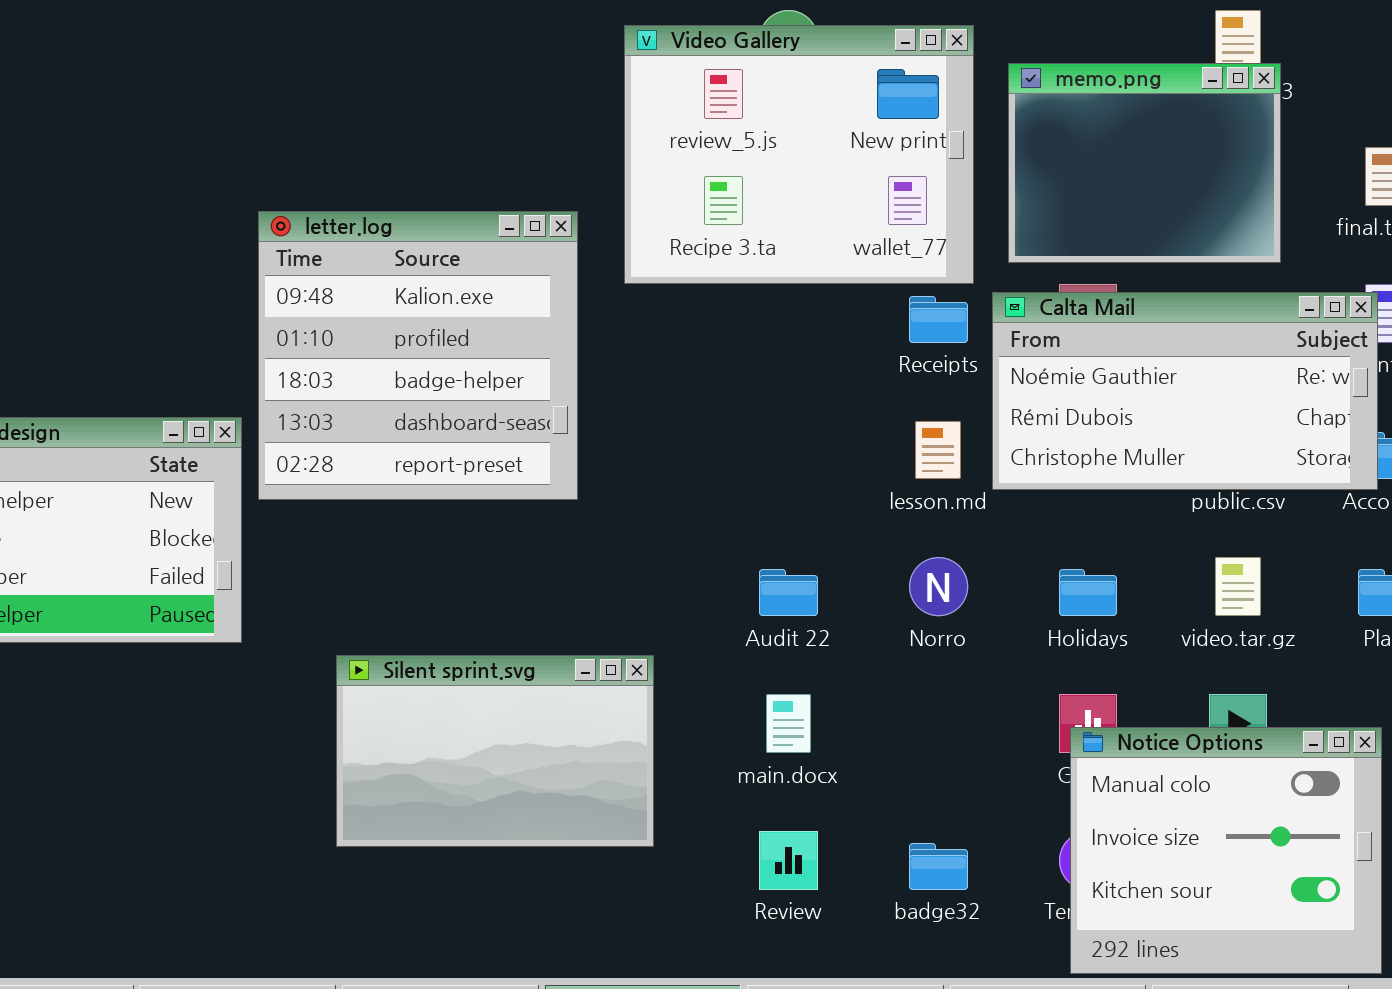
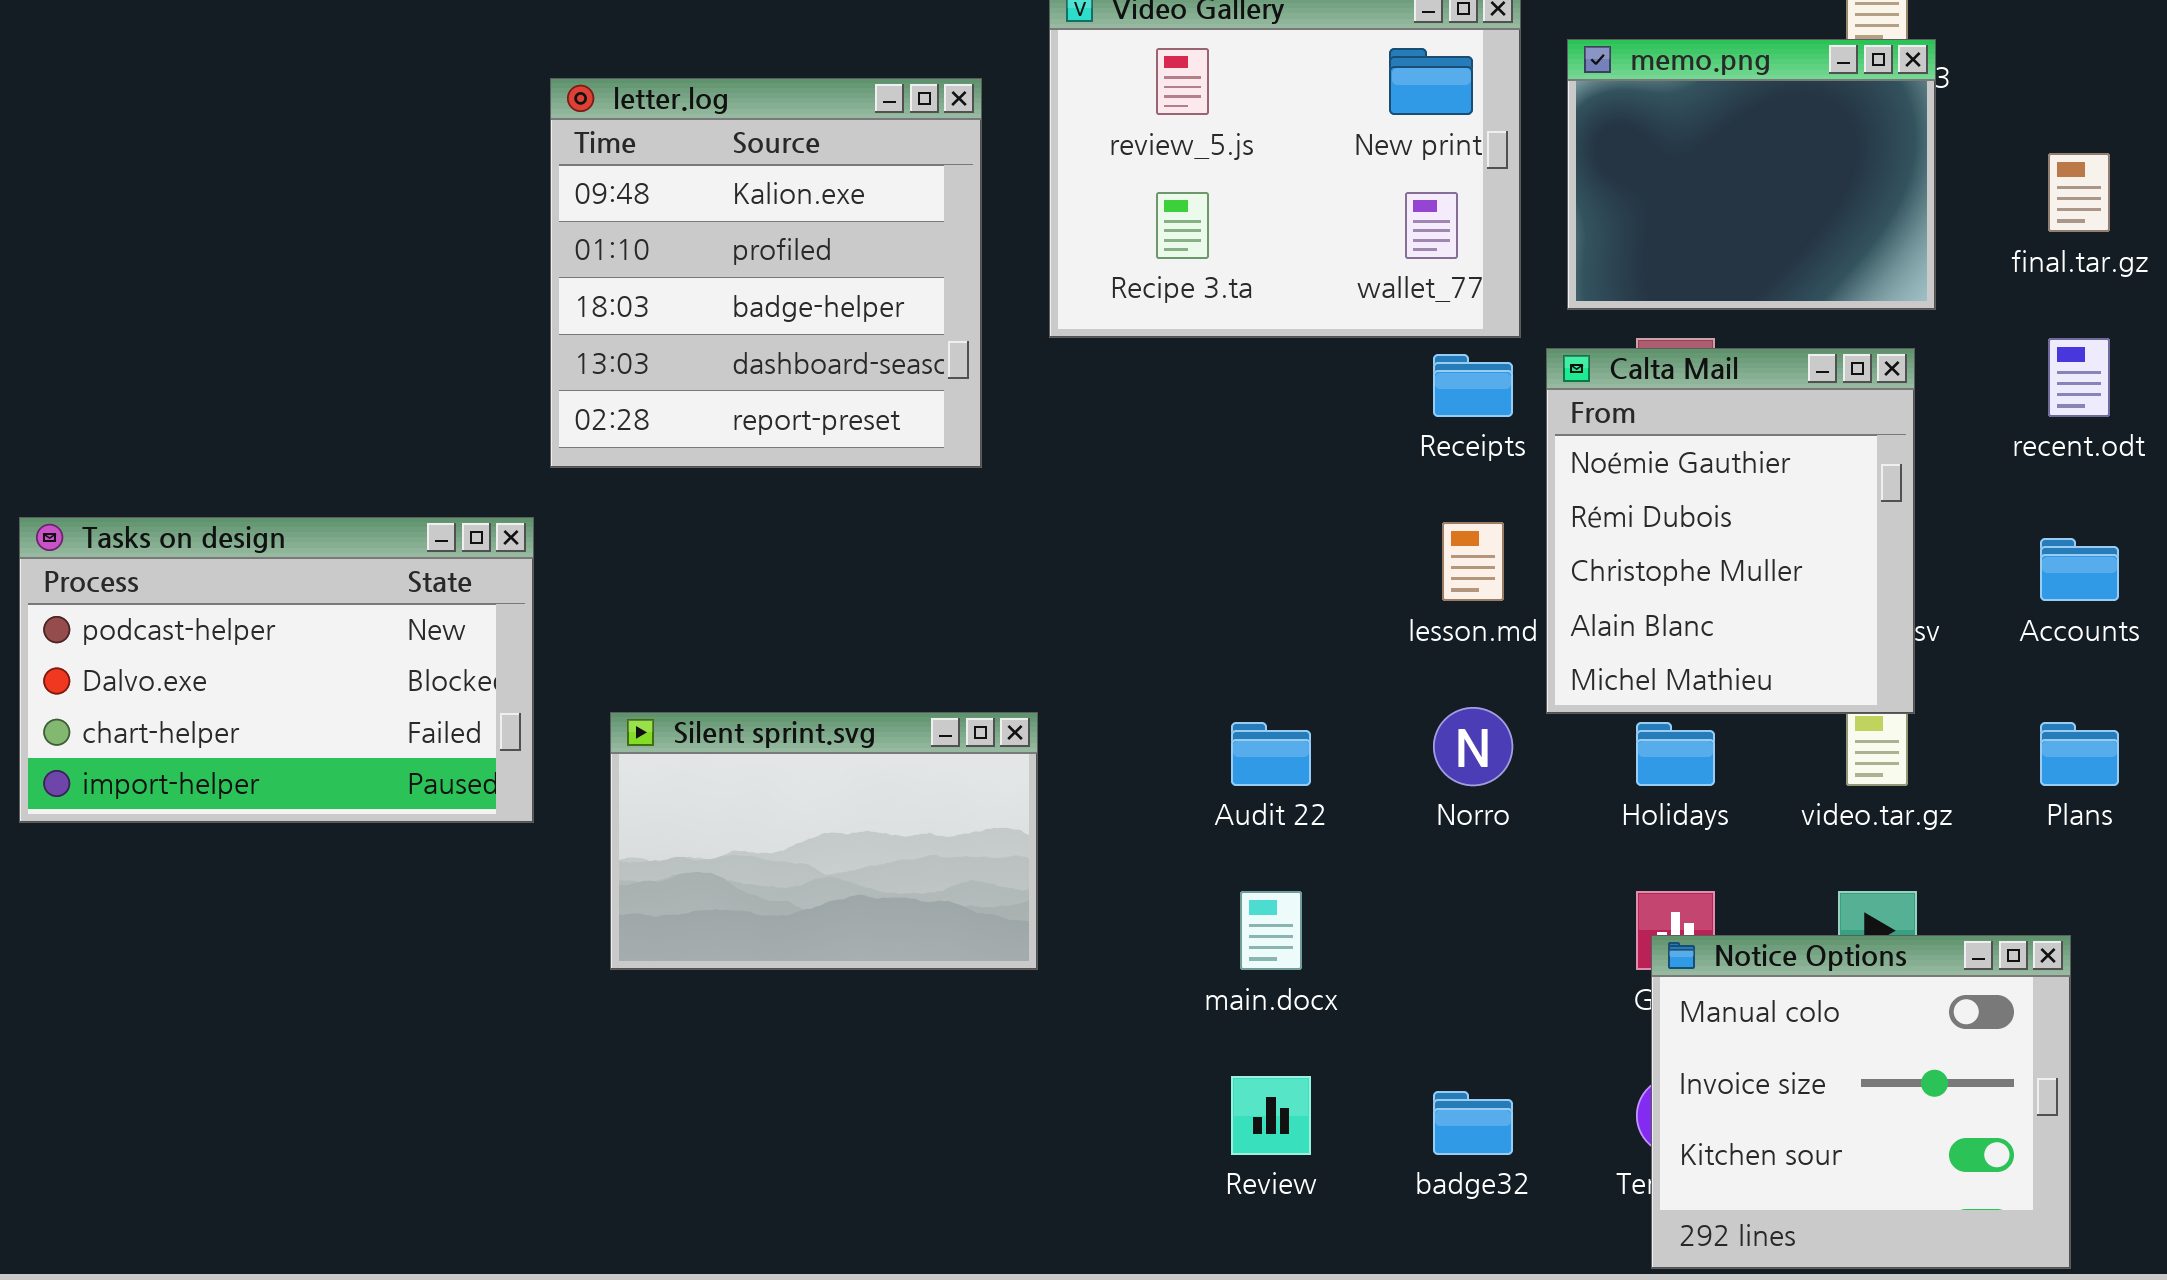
letter.log: [258,211,578,500] -> [550,78,982,468], moved
Calta Mail: [992,292,1378,490] -> [1546,348,1915,714], resized
Silent sprint.svg: [336,655,654,847] -> [610,712,1038,970], moved

